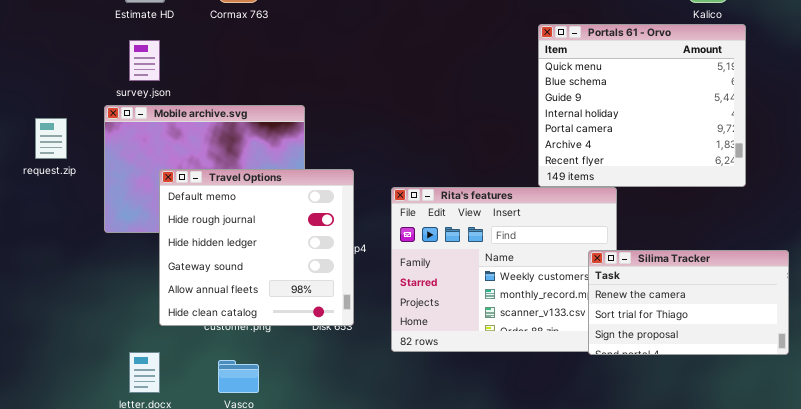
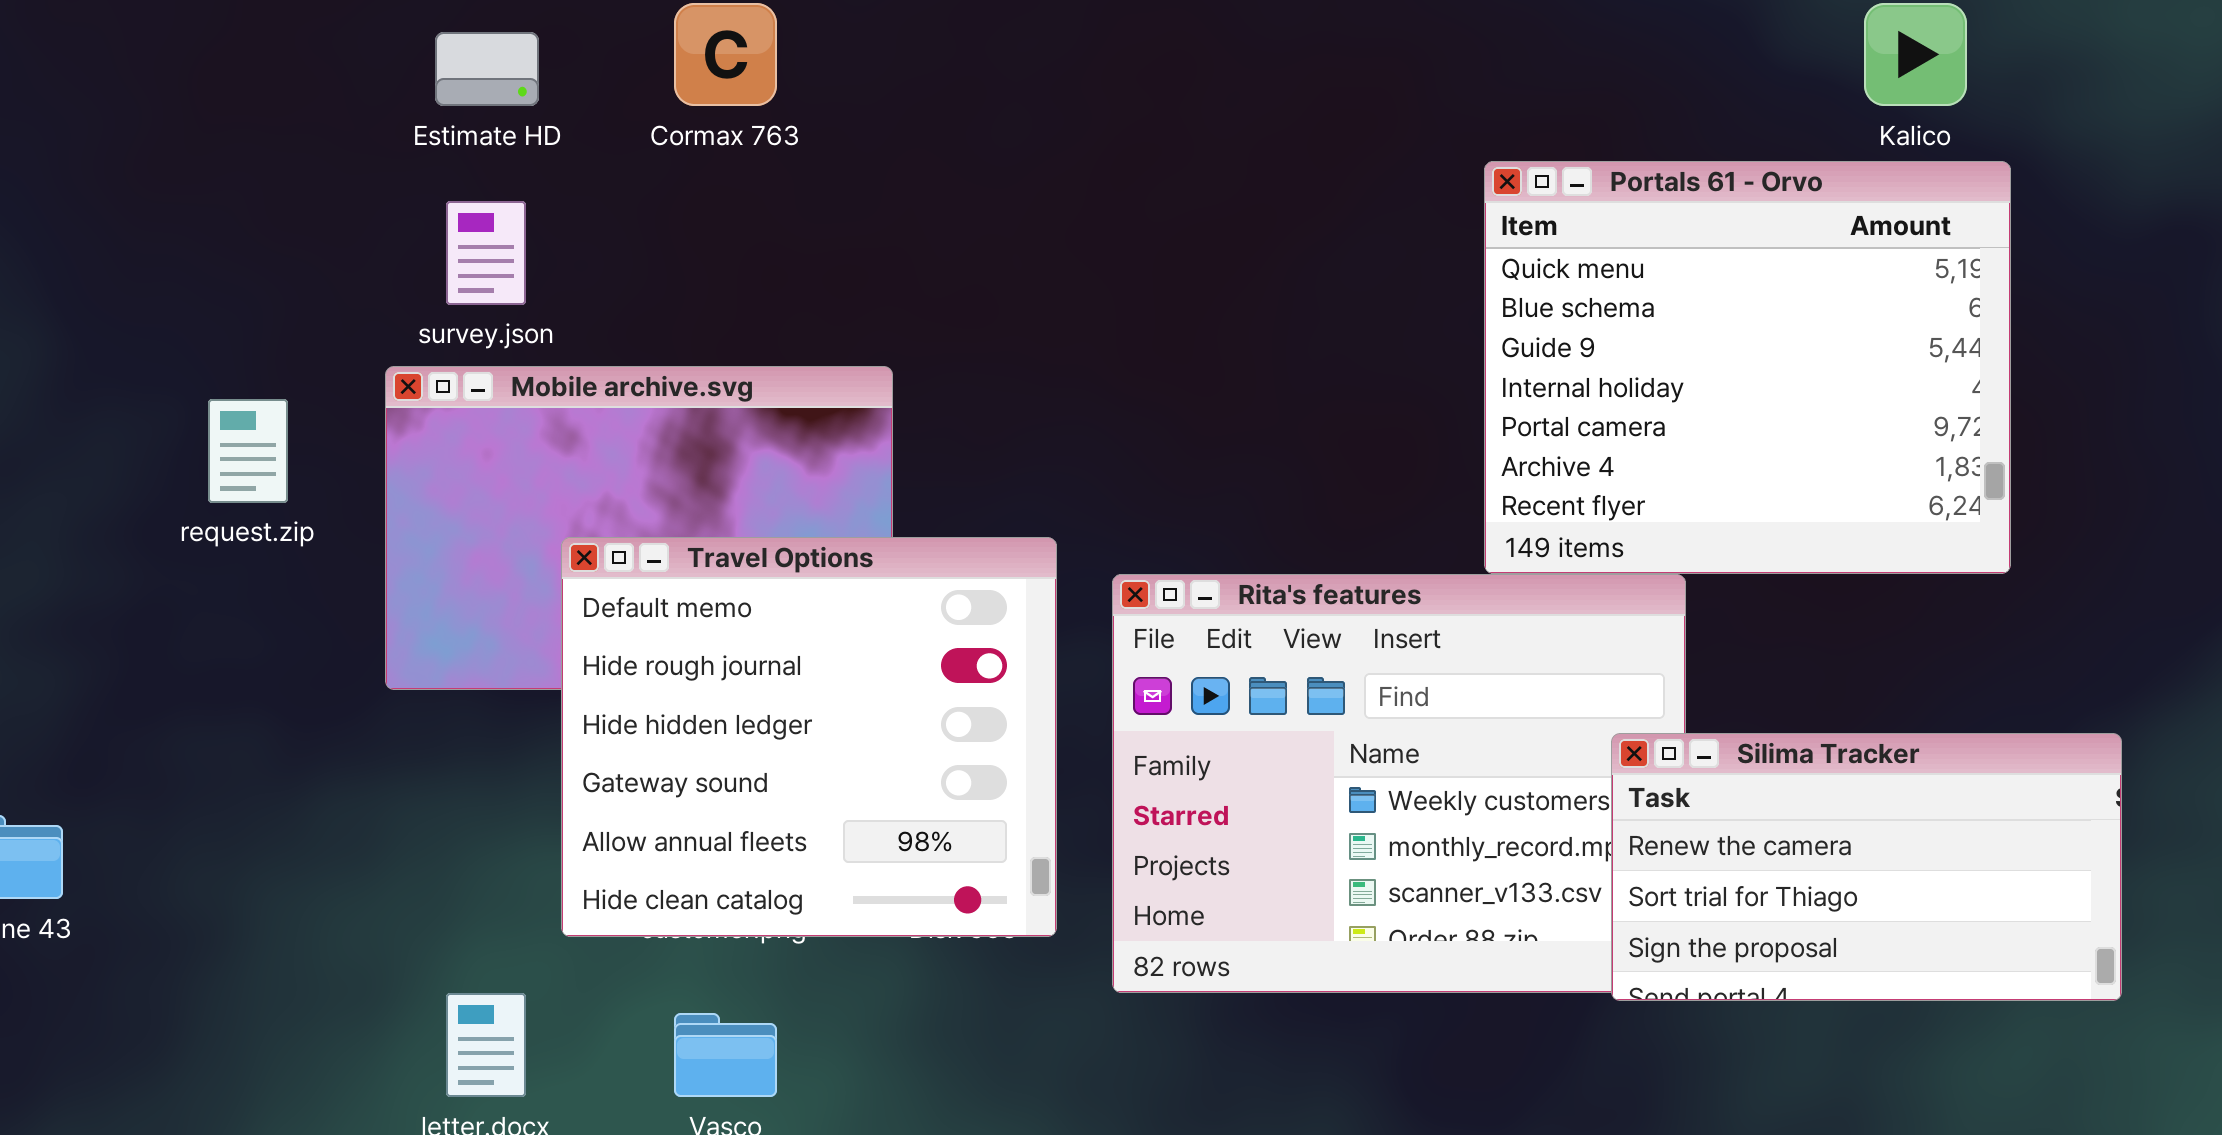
Travel Options: [159,169,354,326] -> [561,537,1057,937], moved

